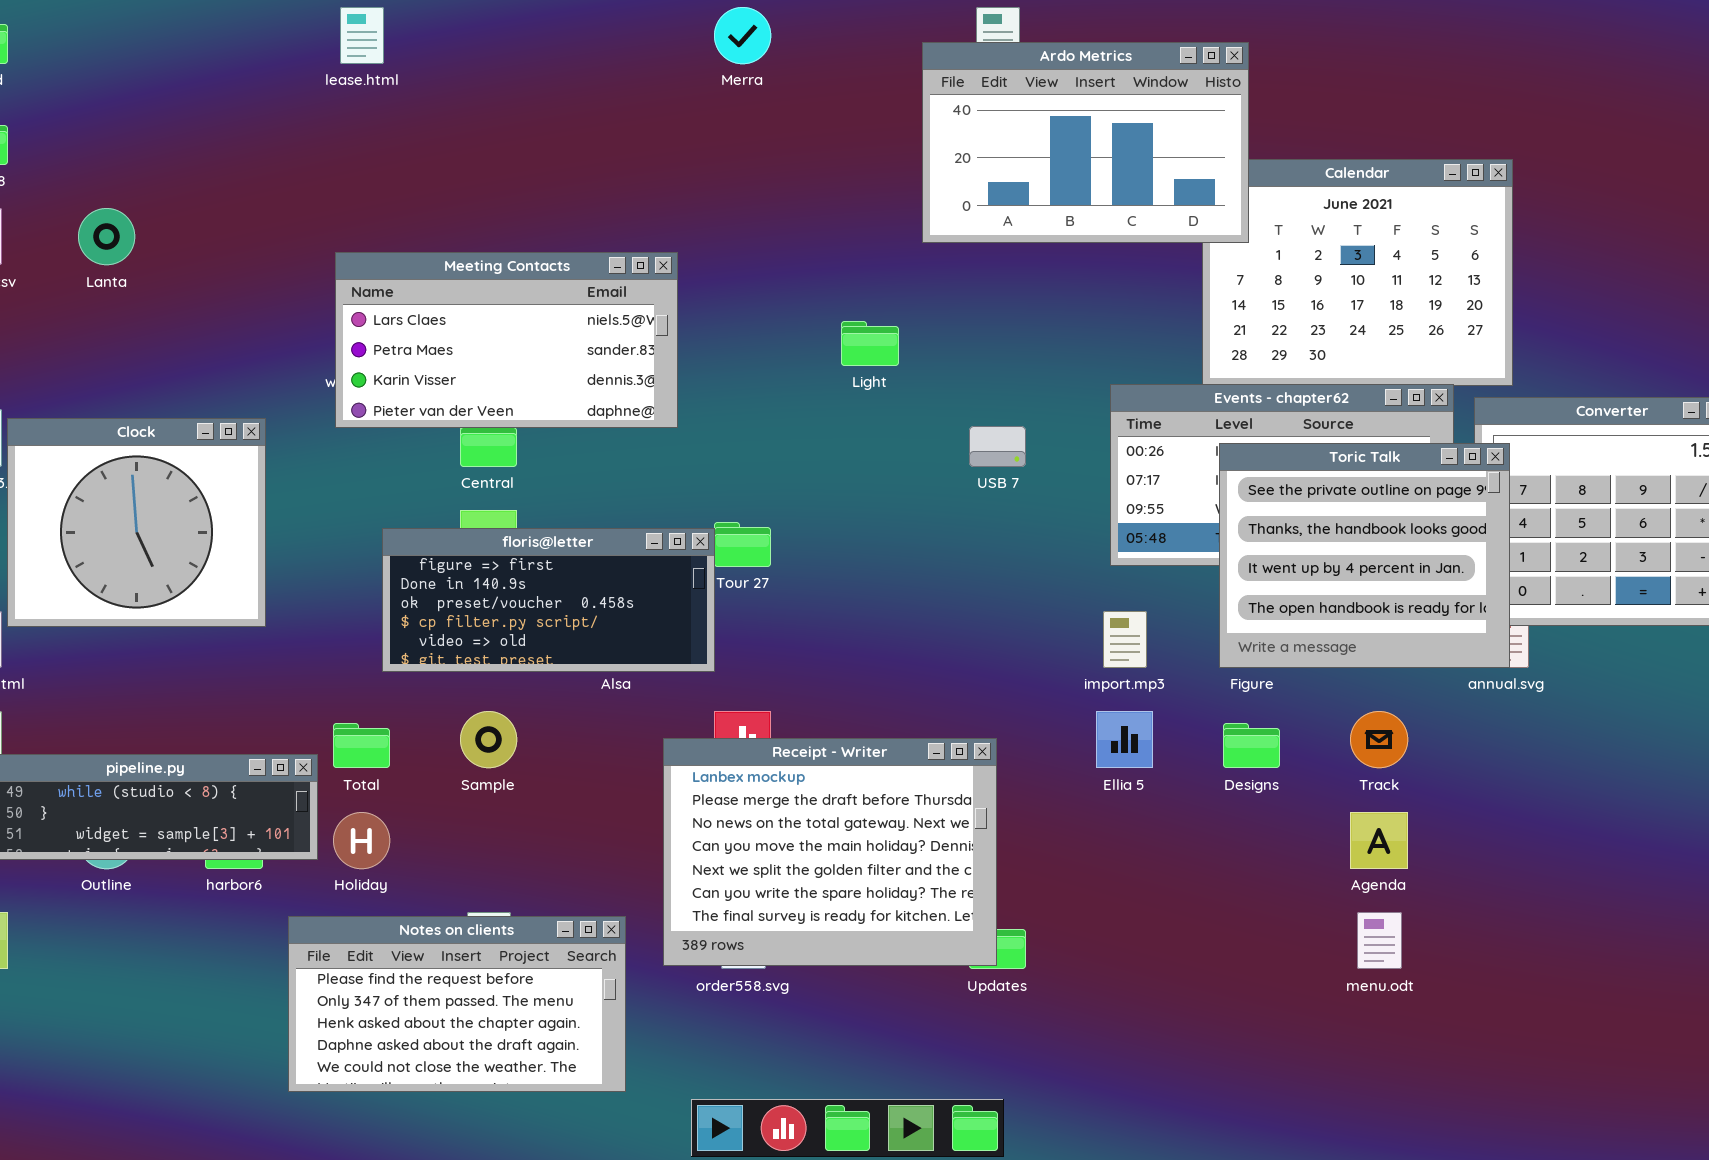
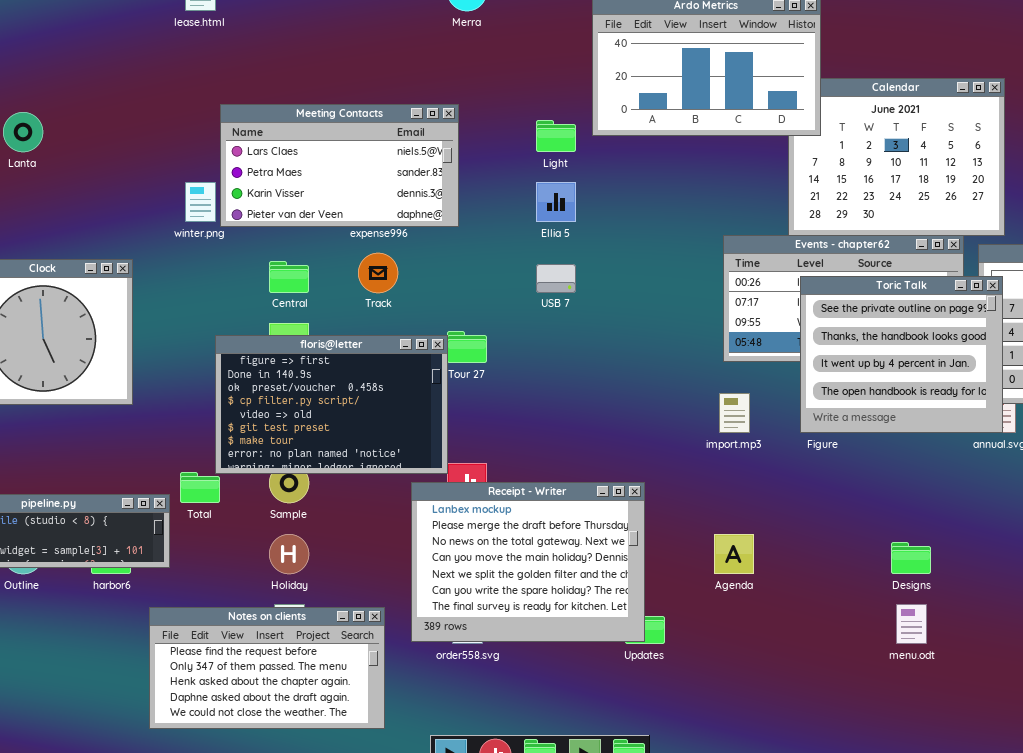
Meeting Contacts: [335,252,678,428] -> [220,104,459,227], moved
Light: [841,321,899,366] -> [536,120,576,152], moved
USB 7: [969,426,1026,467] -> [536,264,576,293], moved
floris@letter: [382,528,715,672] -> [215,335,448,474], resized
Ellia 5: [1096,711,1153,768] -> [536,182,576,222], moved
Track: [1350,711,1408,768] -> [358,253,398,293], moved
Designs: [1223,723,1280,768] -> [891,542,931,574], moved
Holiday: [333,812,390,869] -> [269,534,309,574], moved
Agenda: [1350,812,1408,869] -> [714,534,754,574], moved

